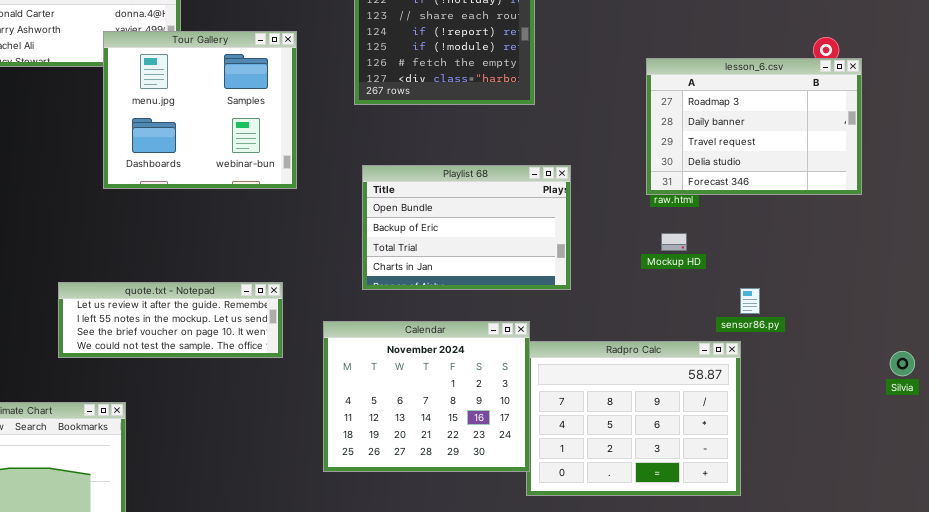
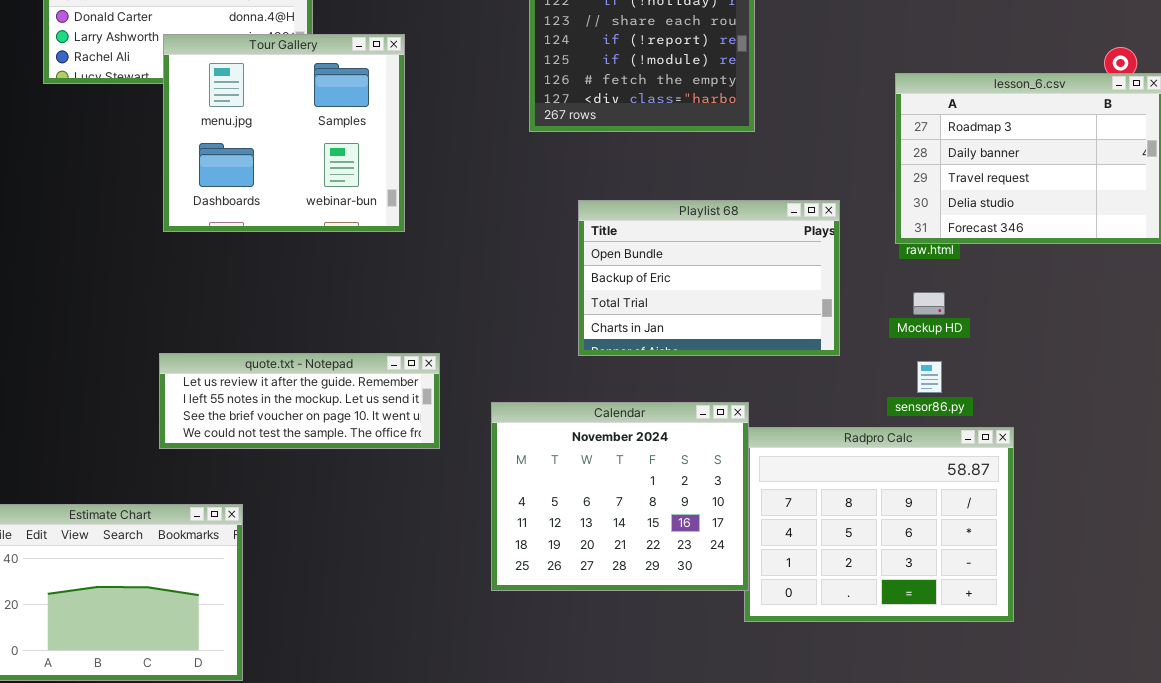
Tour Gallery: [103,31,297,189] -> [163,34,405,232], moved
Playlist 68: [362,165,571,290] -> [578,200,840,356], moved
sensor86.py: [740,288,760,314] -> [917,361,942,393], moved

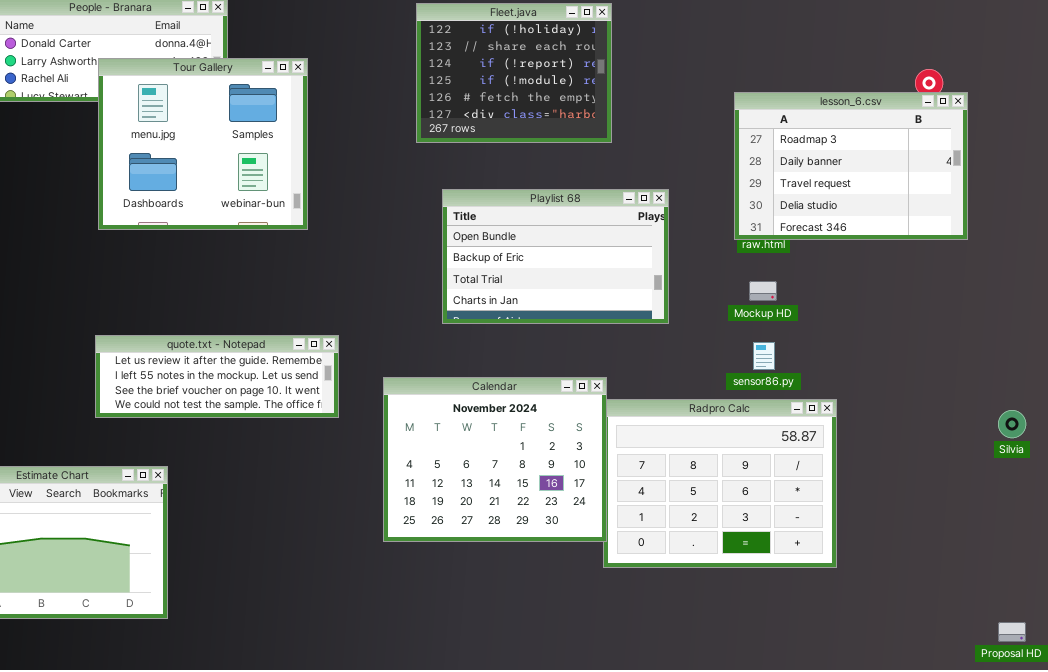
Playlist 68: [578,200,840,356] -> [442,189,669,324], moved

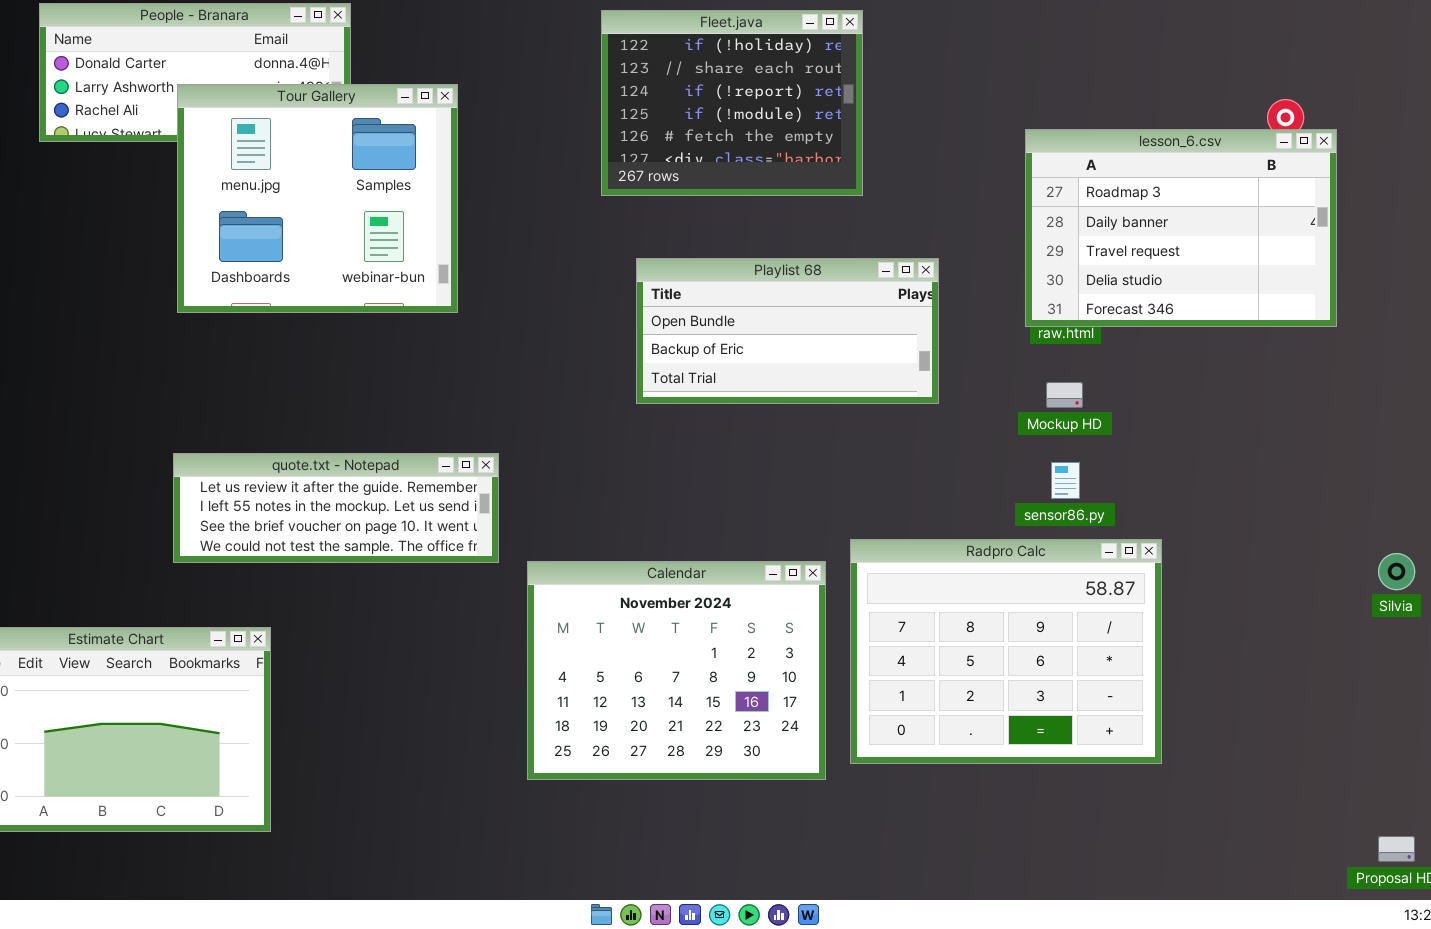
Playlist 68: [442,189,669,324] -> [636,258,939,404], resized
Calendar: [383,377,607,542] -> [527,561,826,780], moved

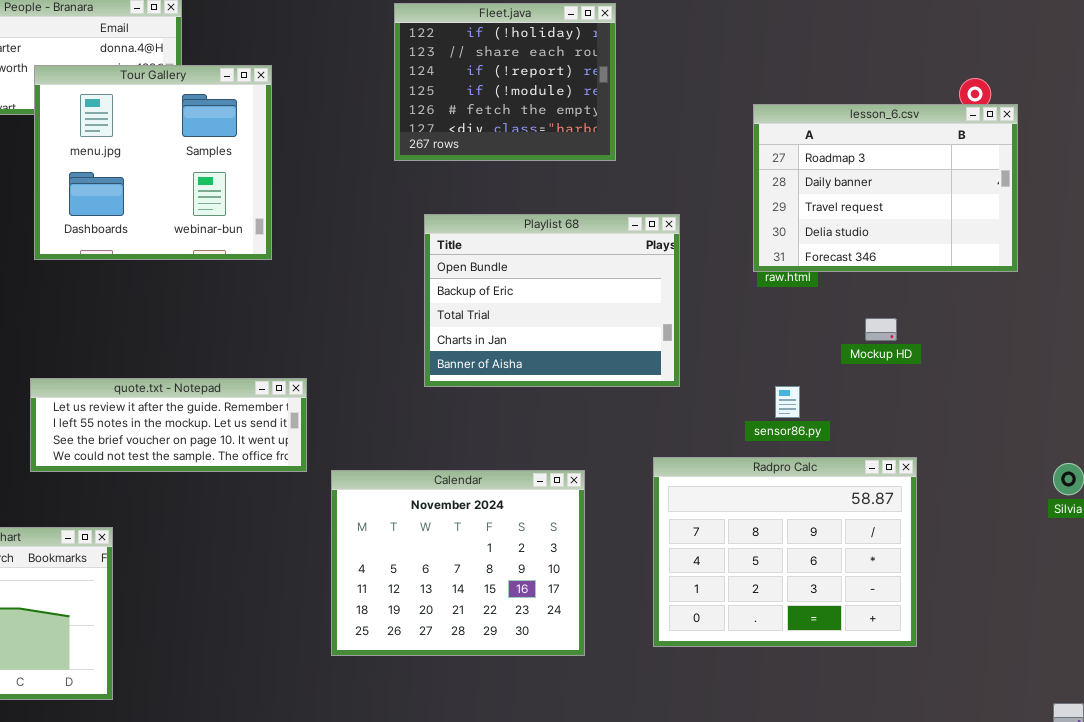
Playlist 68: [636,258,939,404] -> [424,214,680,387], resized
Mockup HD: [1046,382,1083,408] -> [865,318,897,341], moved
Radpro Calc: [850,539,1162,764] -> [653,457,917,647], moved

